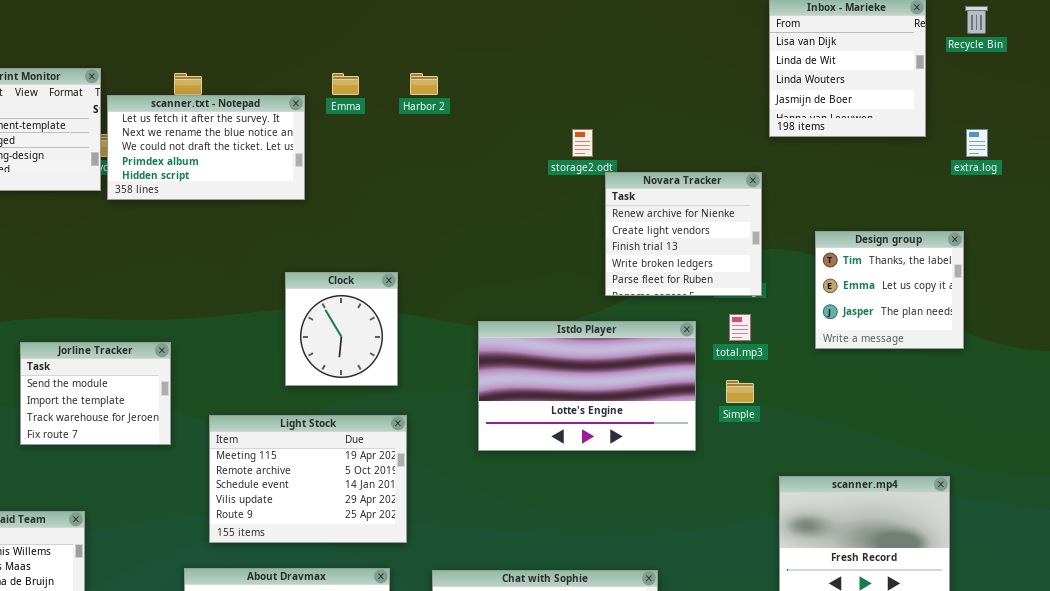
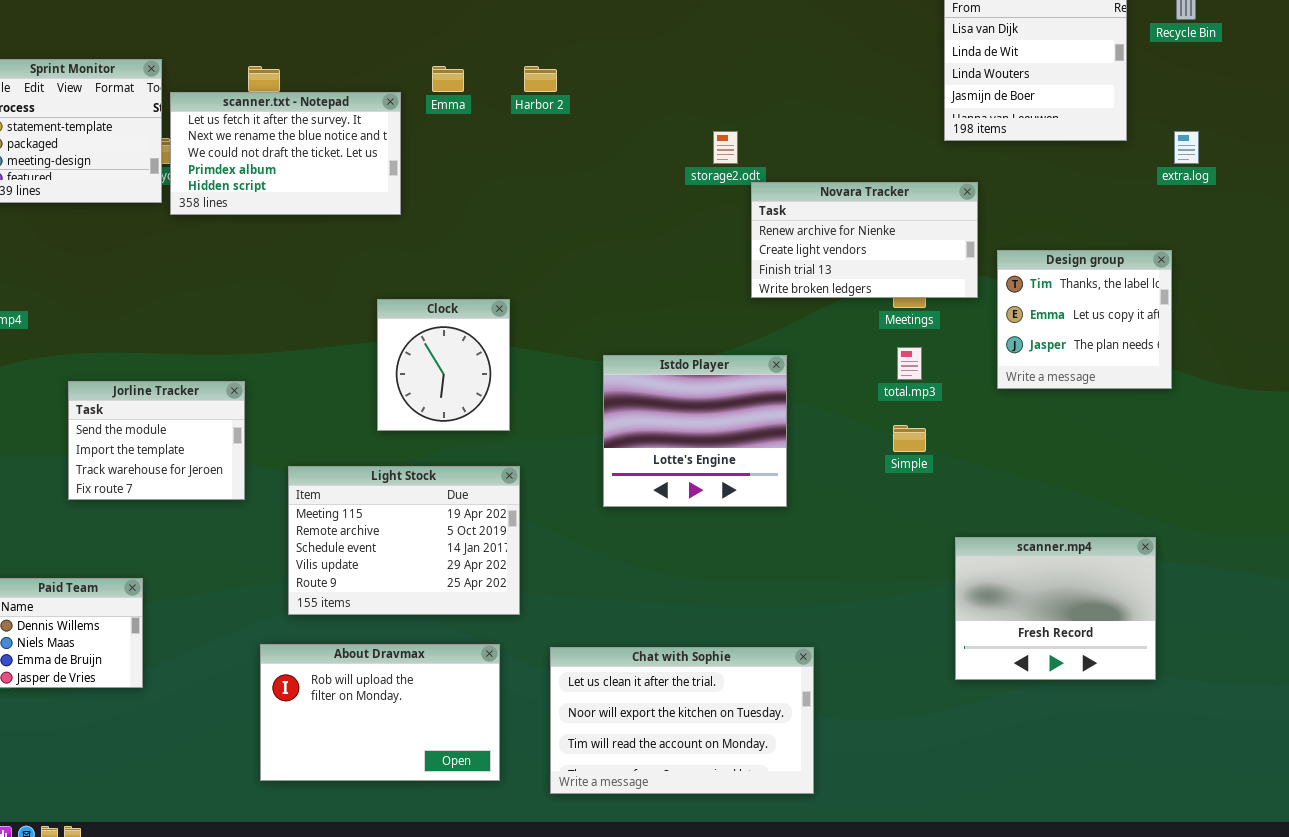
Novara Tracker: [605,172,762,296] -> [751,182,978,298], resized
Istdo Player: [478,321,696,451] -> [603,355,787,507], resized

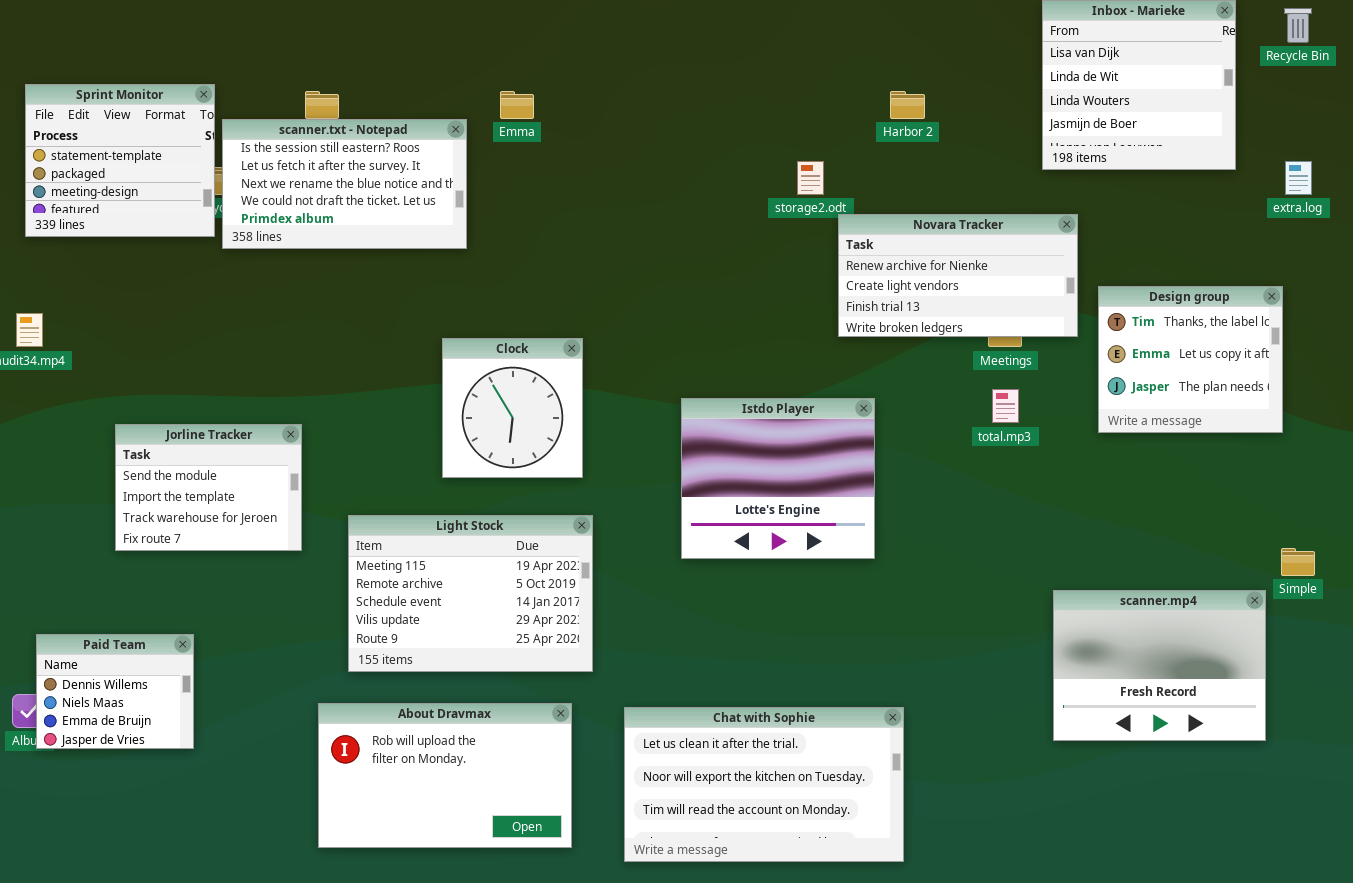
Harbor 2: [524,66,557,92] -> [890,91,925,119], moved
scanner.txt - Notepad: [170,92,401,215] -> [222,119,467,249], scrolled up 1 row
Simple: [893,425,926,452] -> [1281,548,1315,576], moved

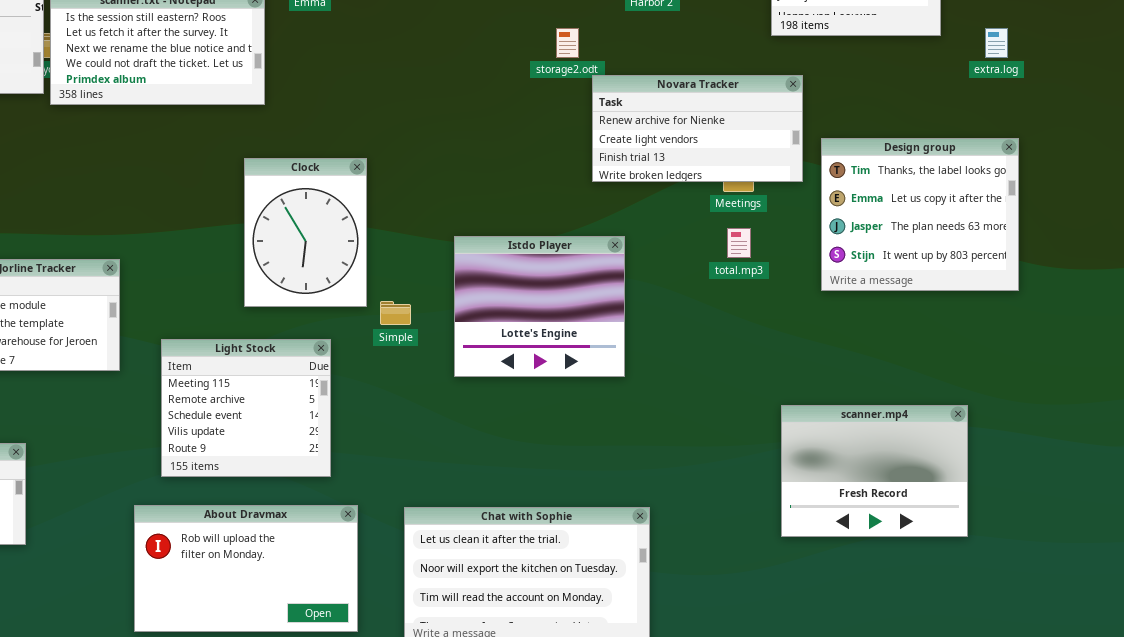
Design group: [1098,286,1283,433] -> [821,138,1019,291], resized
Clock: [442,338,583,478] -> [244,158,367,307], resized
Light Stock: [348,515,593,672] -> [161,339,331,477], resized
Simple: [1281,548,1315,576] -> [380,301,411,325], moved

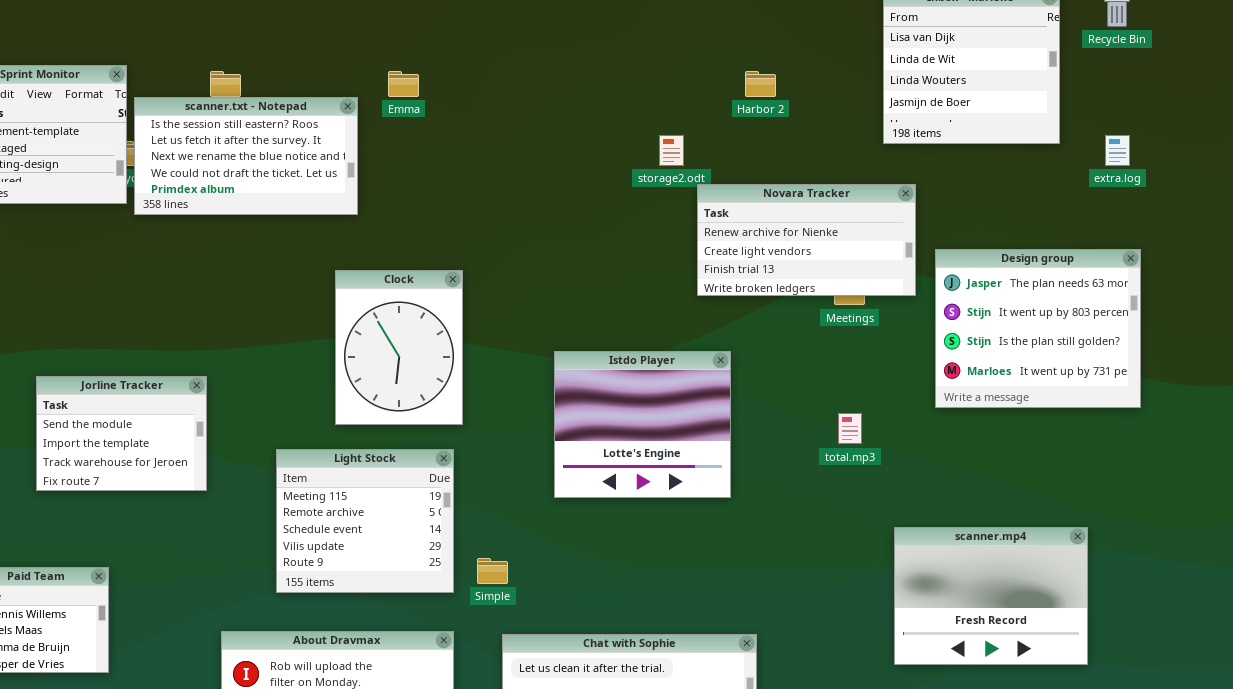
Design group: [821,138,1019,291] -> [935,249,1141,408], scrolled down 2 rows
total.mp3: [727,228,751,258] -> [838,413,862,444], moved
Simple: [380,301,411,325] -> [477,558,508,584], moved
Light Stock: [161,339,331,477] -> [276,449,454,593], moved

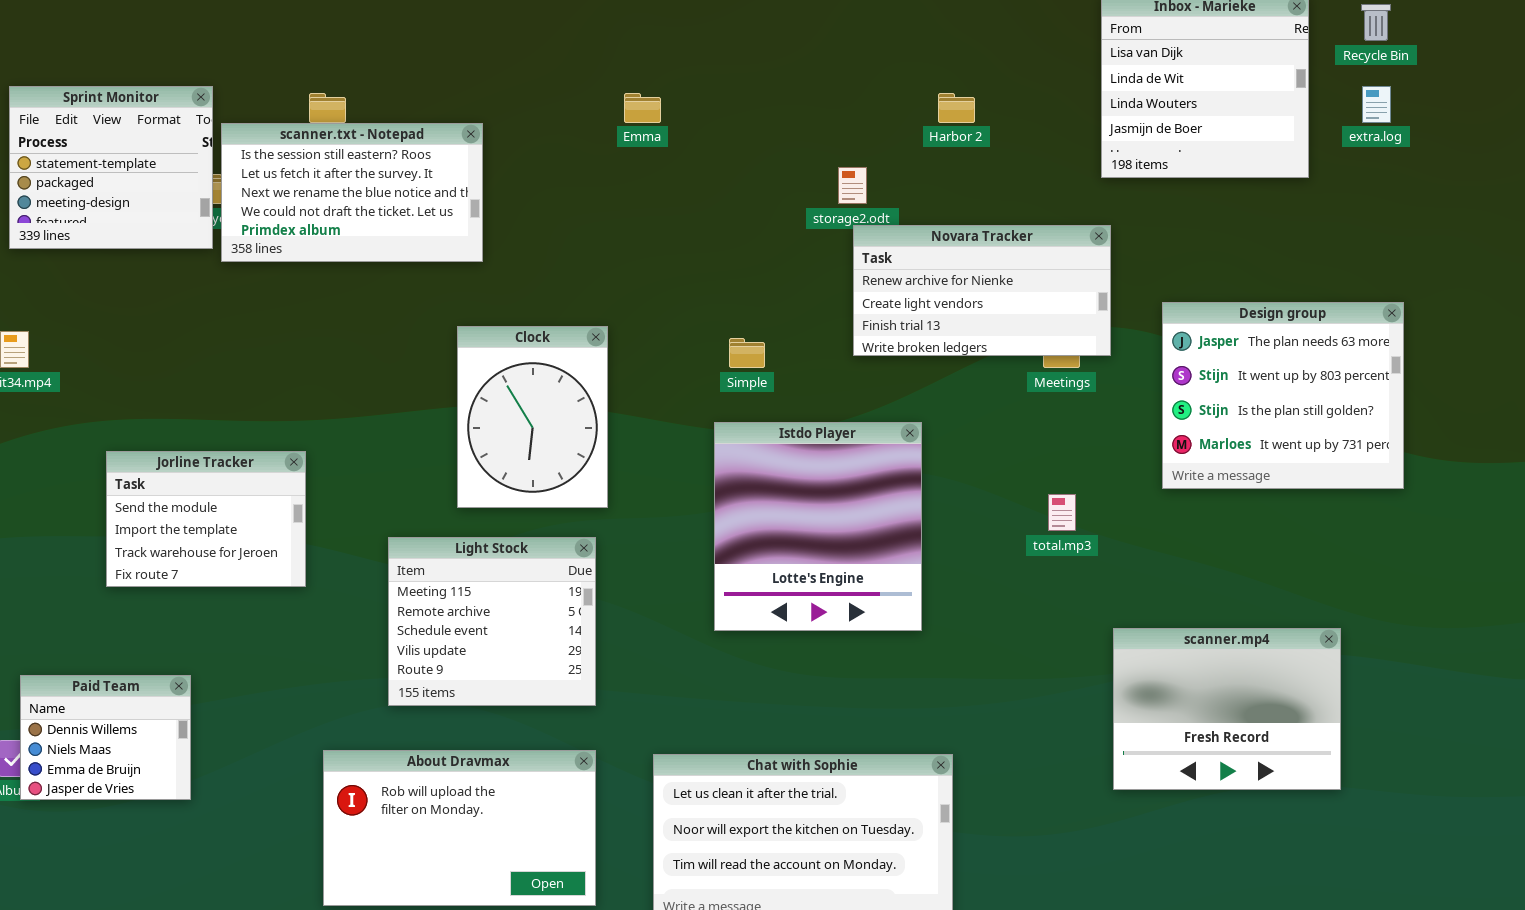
Emma: [388,71,419,97] -> [624,93,661,123], moved
extra.log: [1105,135,1130,166] -> [1362,86,1391,123], moved
Novara Tracker: [697,184,916,296] -> [853,225,1111,356], moved
Istdo Player: [554,351,731,498] -> [714,422,922,631], resized
Simple: [477,558,508,584] -> [729,338,765,368], moved

